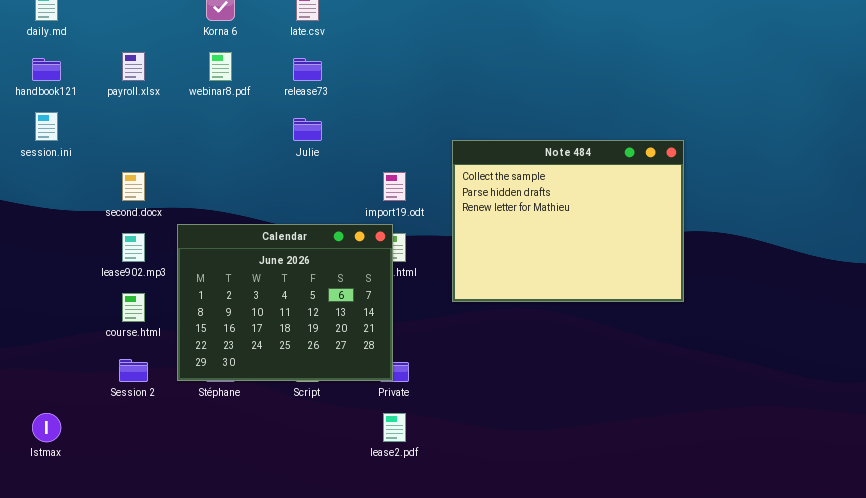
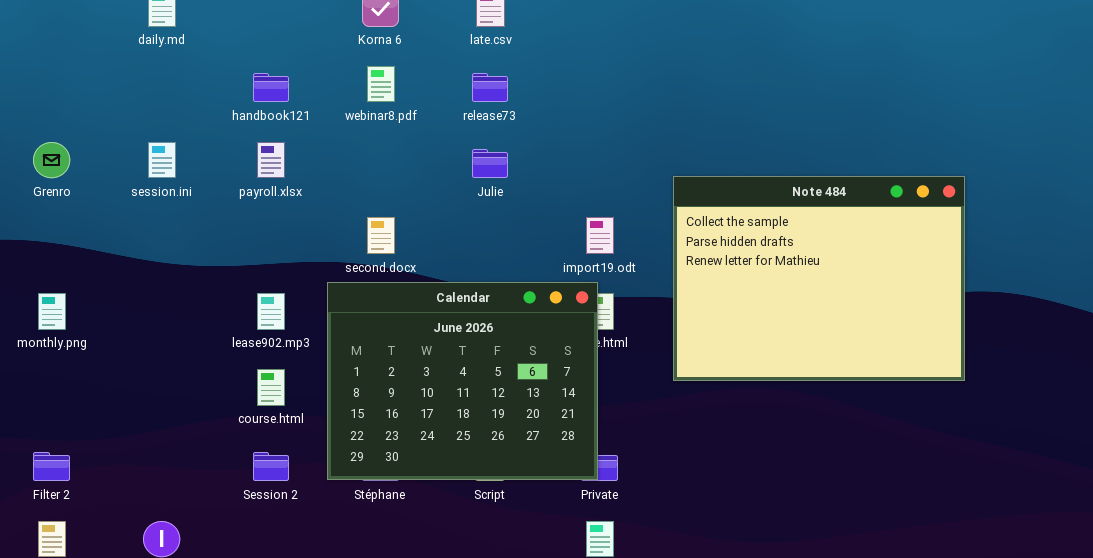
payroll.xlsx: [122,52,145,81] -> [257,142,285,178], moved
handbook121: [32,58,61,81] -> [253,73,289,102], moved
second.docx: [122,172,145,201] -> [367,217,395,254], moved

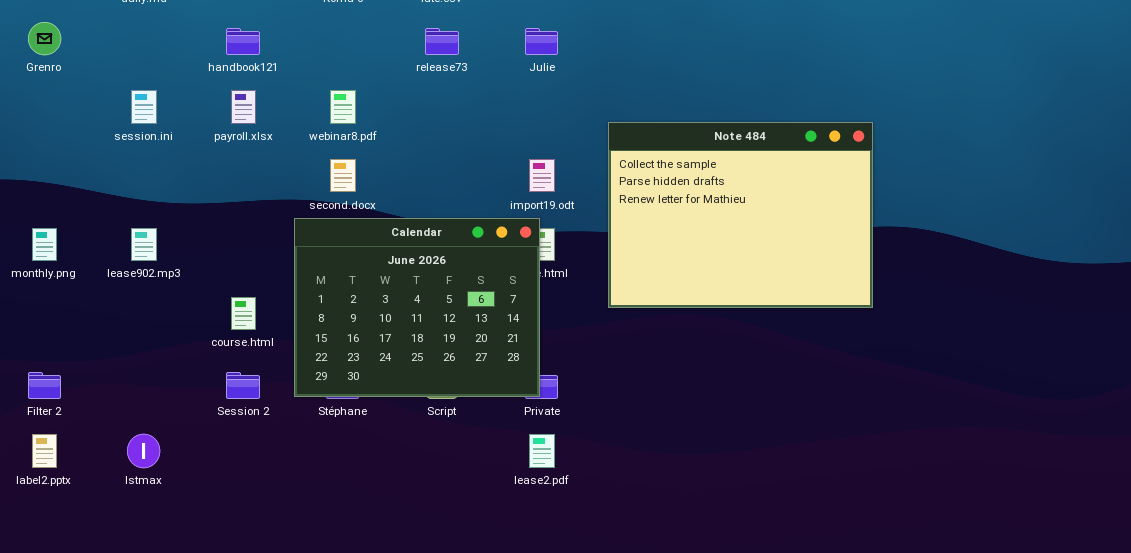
webinar8.pdf: [367,66,395,102] -> [330,90,356,124], moved
Grenro: [33,142,70,178] -> [28,22,61,55], moved
Julie: [472,149,508,178] -> [525,28,558,55], moved
lease902.mp3: [257,293,285,330] -> [131,228,157,261], moved

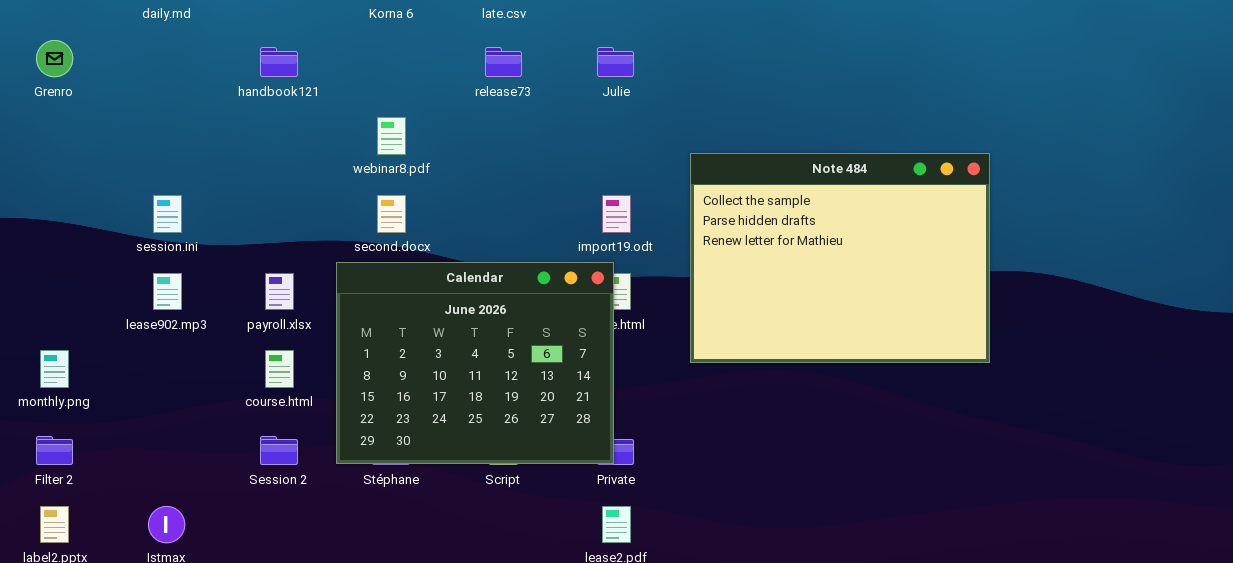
session.ini: [131,90,157,124] -> [153,195,182,233], moved
payroll.xlsx: [231,90,256,124] -> [265,273,294,310], moved
monthly.png: [32,228,57,261] -> [40,350,69,388], moved

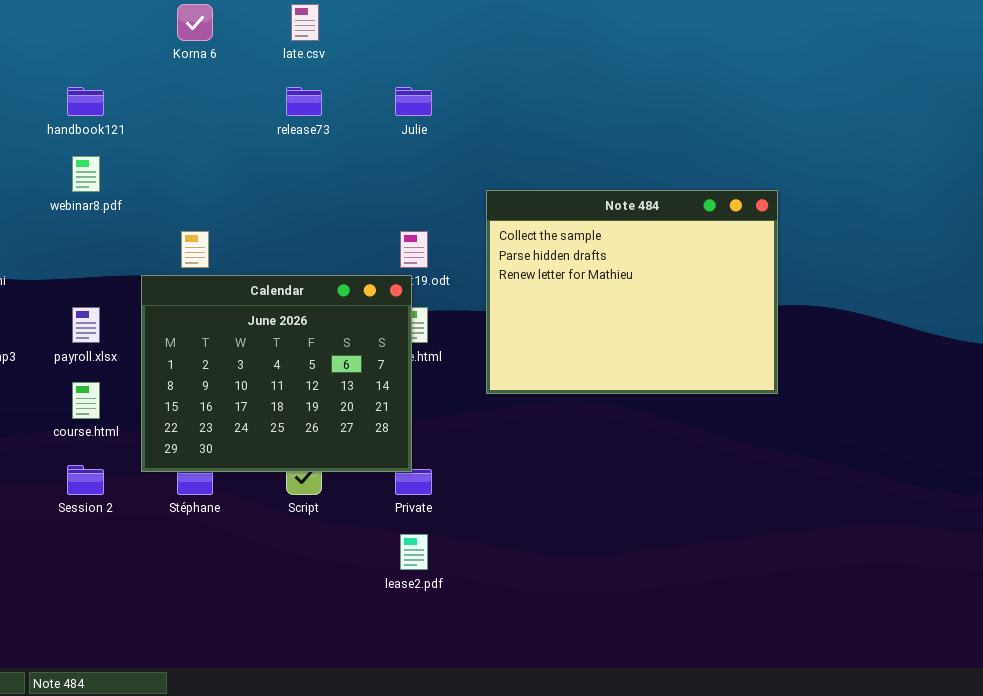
webinar8.pdf: [377,117,406,155] -> [72,156,100,192], moved
Calendar: [336,262,614,464] -> [141,275,412,472], moved

